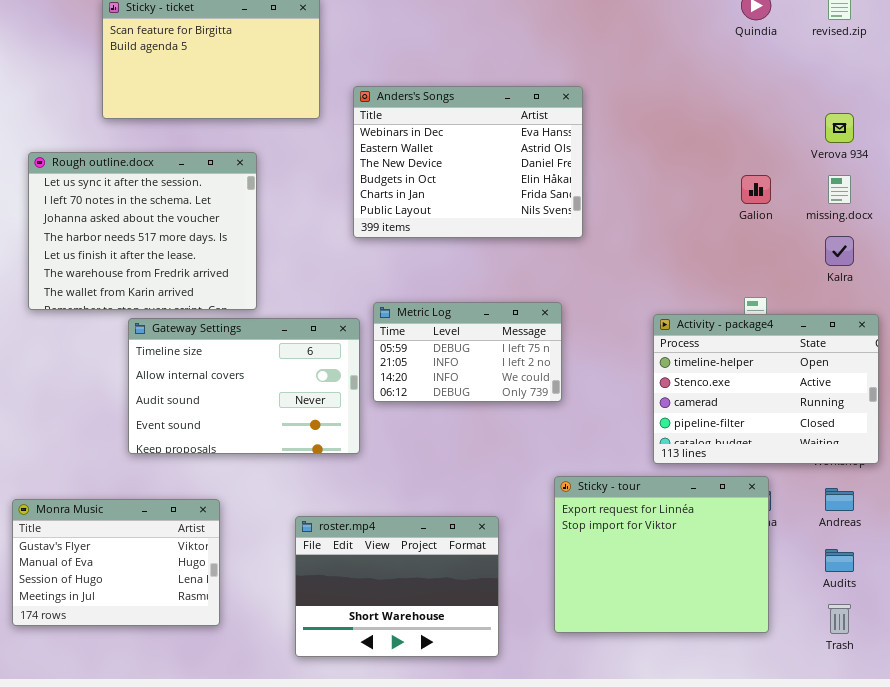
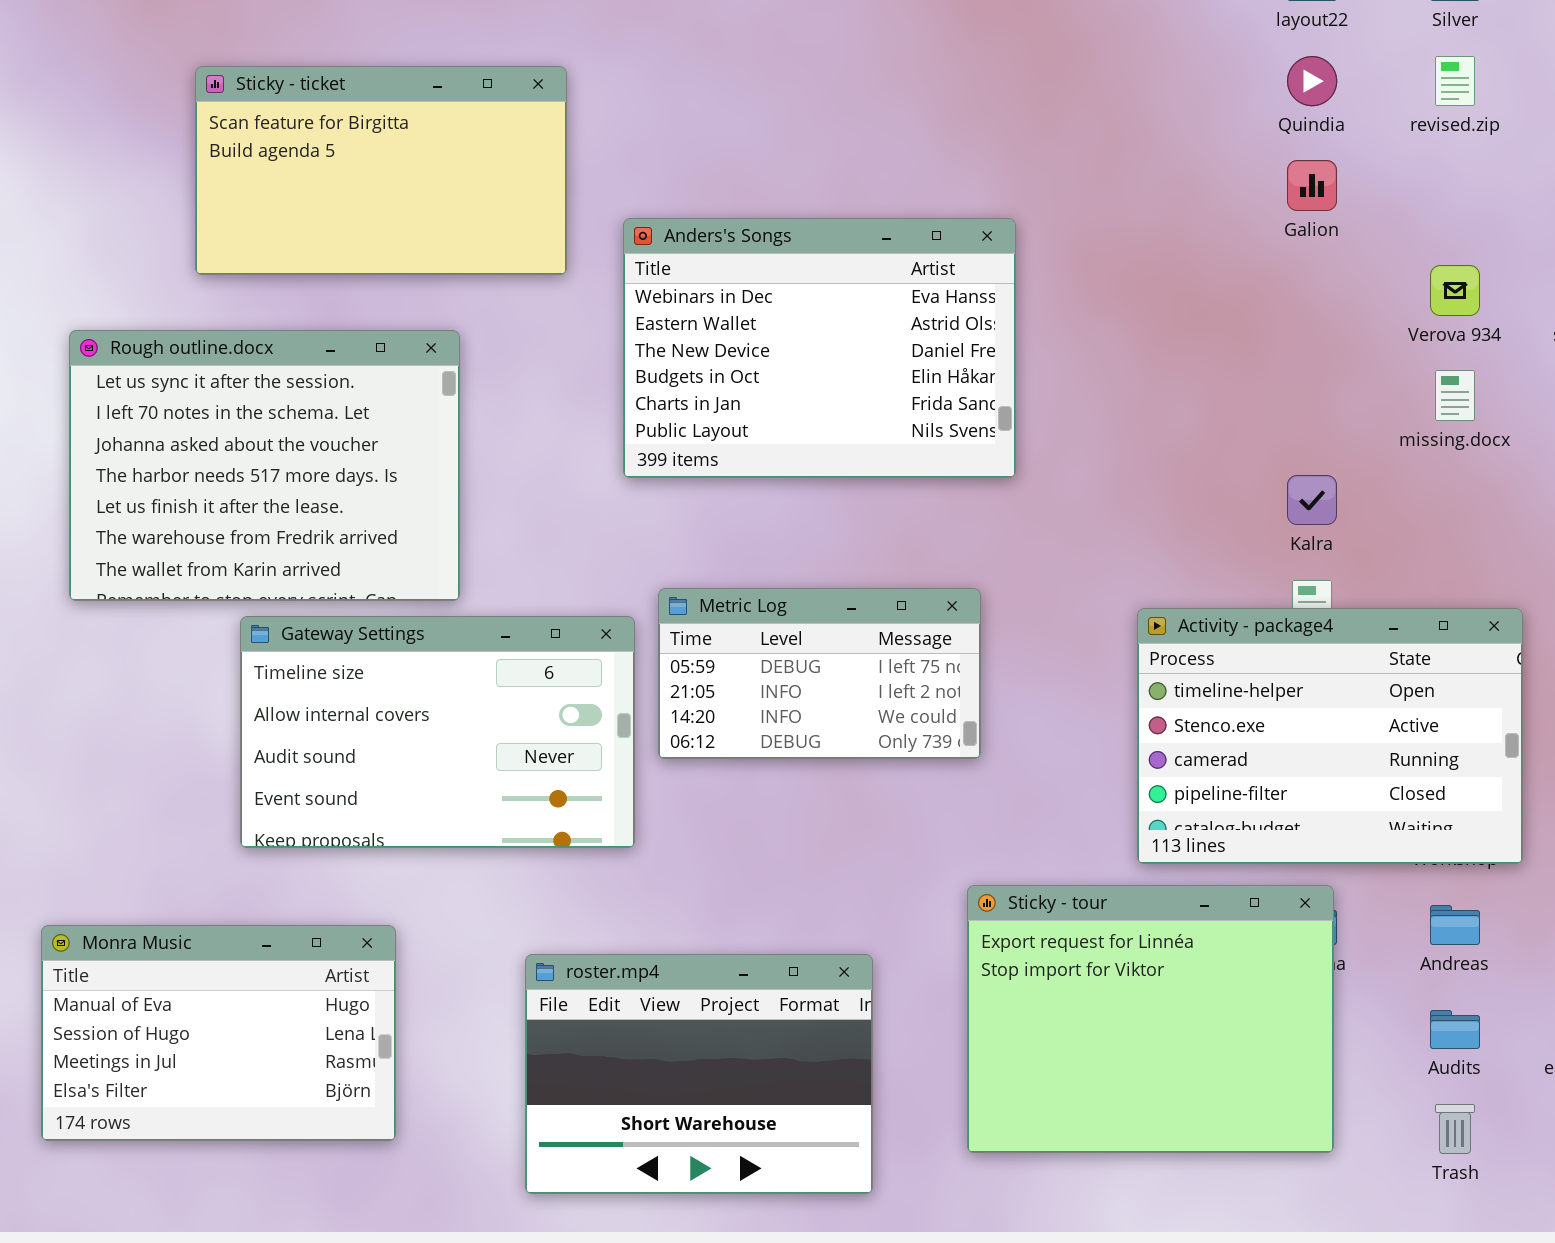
Galion: [741,175,771,204] -> [1287,160,1337,211], moved
Kalra: [825,236,854,266] -> [1287,475,1337,525], moved
Monra Music: [12,499,220,626] -> [41,925,396,1141], scrolled down 1 row

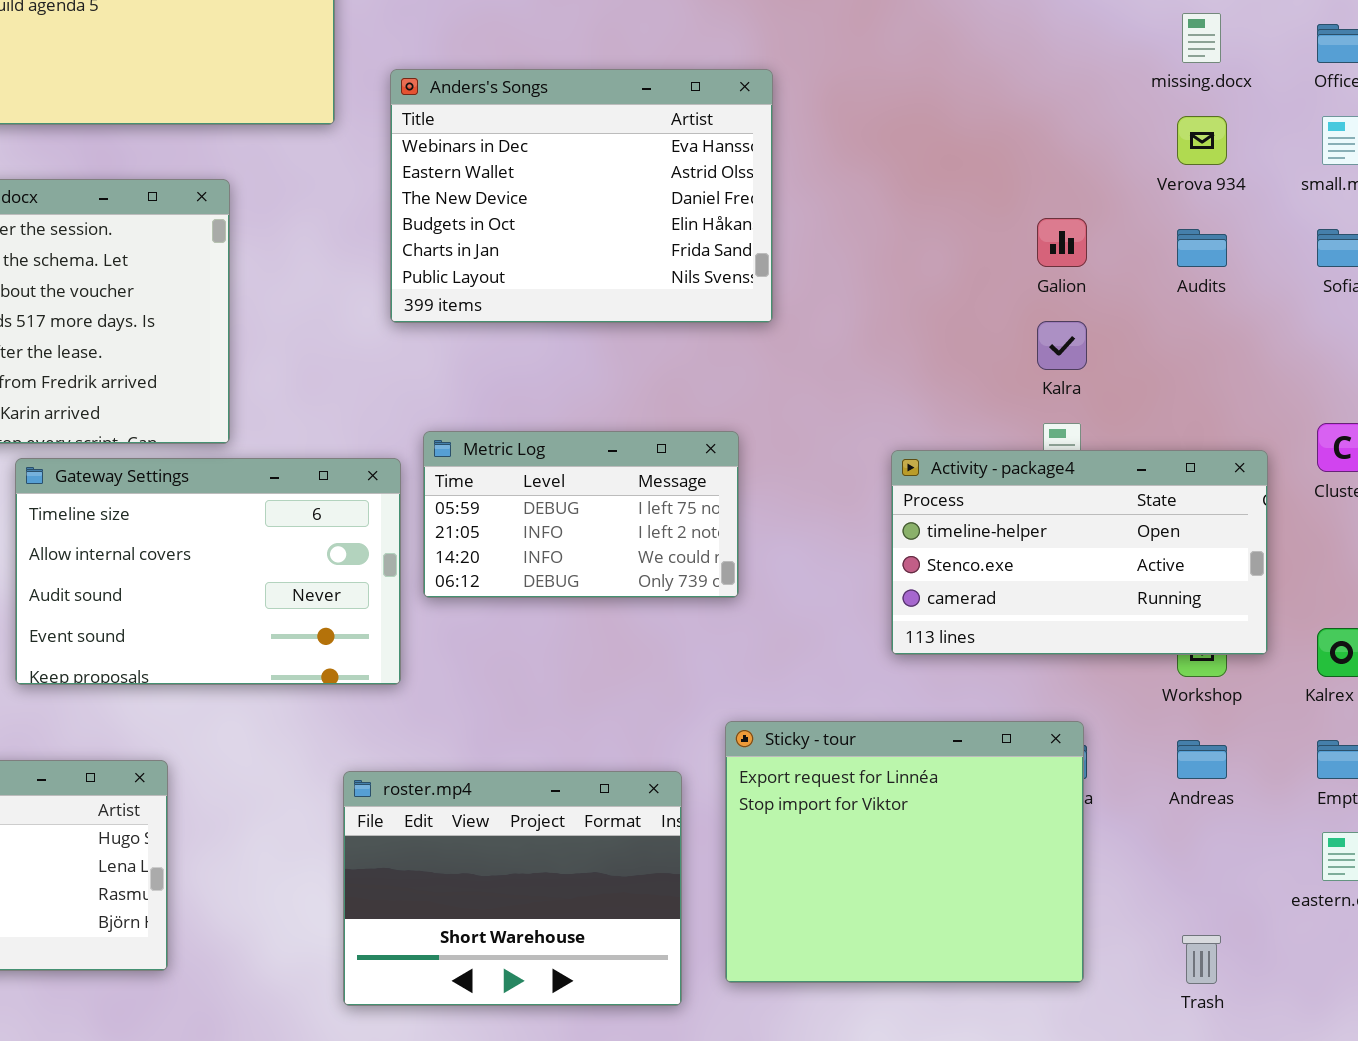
Galion: [1287,160,1337,211] -> [1037,218,1087,267], moved
missing.docx: [1435,370,1475,421] -> [1182,13,1221,63], moved
Activity - package4: [1137,608,1523,864] -> [891,450,1268,655], resized
roster.mp4: [525,954,873,1194] -> [343,771,682,1006], moved
Audits: [1430,1010,1480,1049] -> [1177,229,1227,267], moved

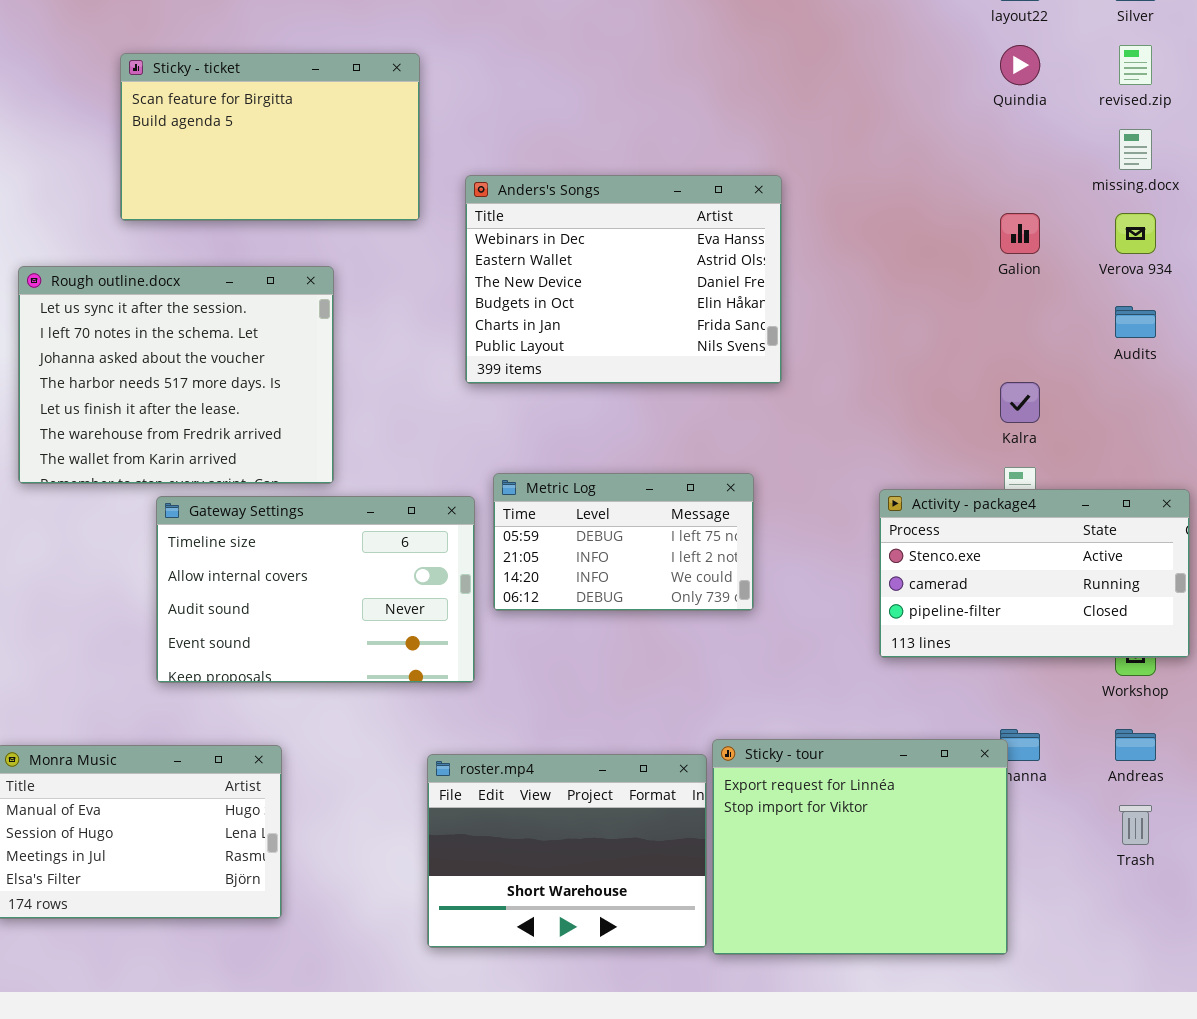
Galion: [1037,218,1087,267] -> [1000,213,1040,254], moved
Activity - package4: [891,450,1268,655] -> [879,489,1190,658], scrolled down 1 row
Sticky - tour: [725,721,1084,983] -> [712,739,1008,955], moved
Trash: [1182,935,1221,984] -> [1119,805,1152,845], moved

